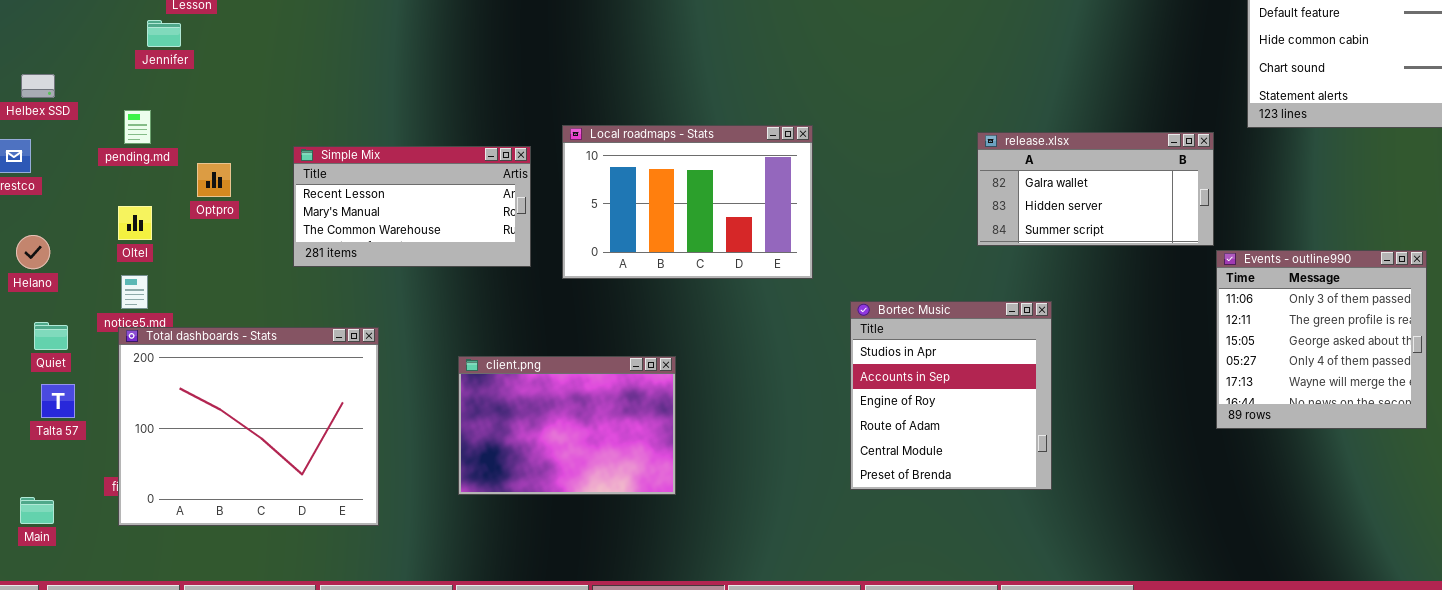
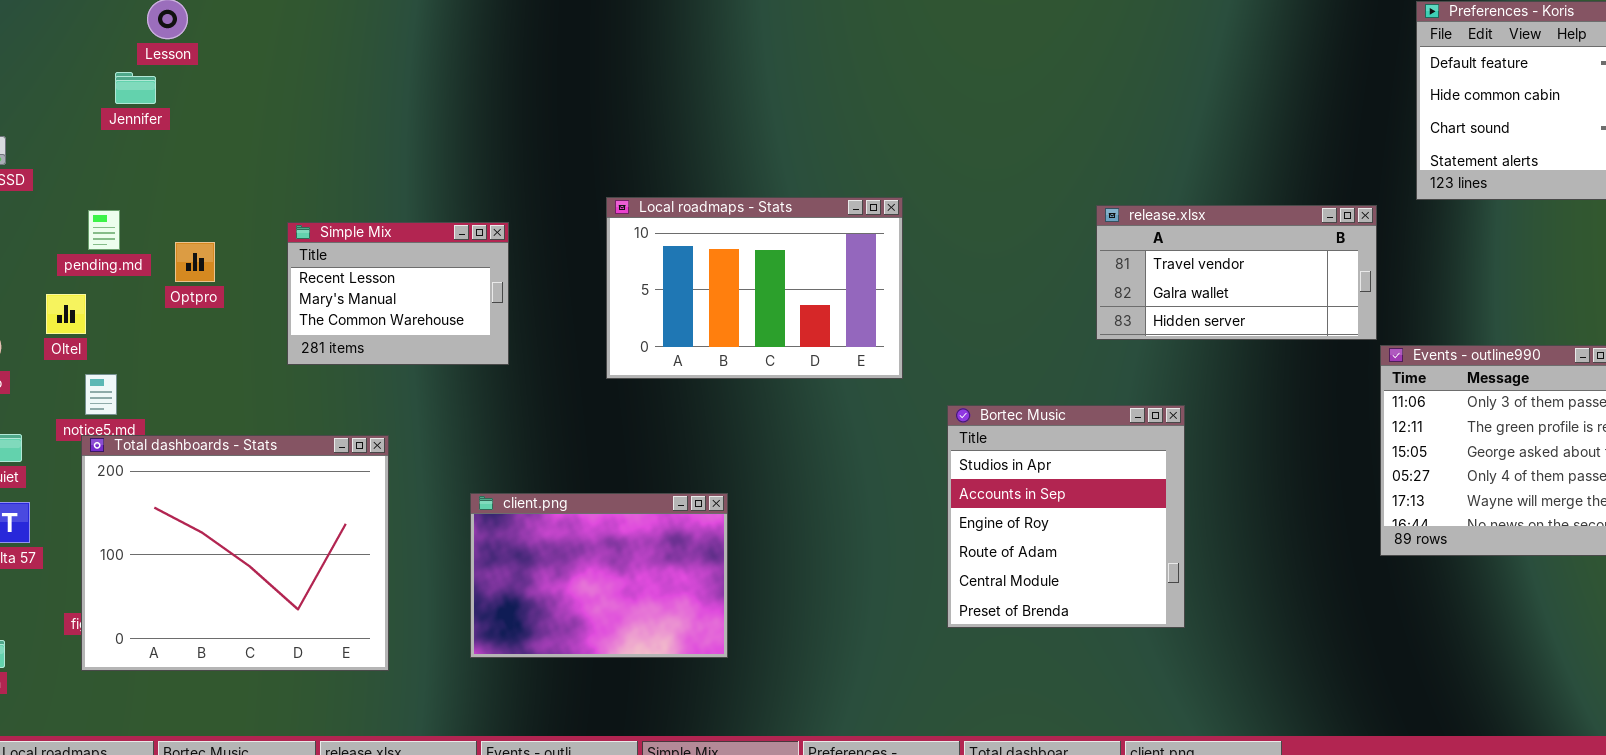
pending.md: [124,110,151,144] -> [88,210,120,250], moved
release.xlsx: [977,132,1214,246] -> [1096,205,1377,340], scrolled up 1 row
Simple Mix: [293,146,531,267] -> [287,222,509,365], resized
Oltel: [118,206,152,240] -> [46,294,86,334], moved
client.png: [458,356,676,495] -> [470,493,728,658], moved

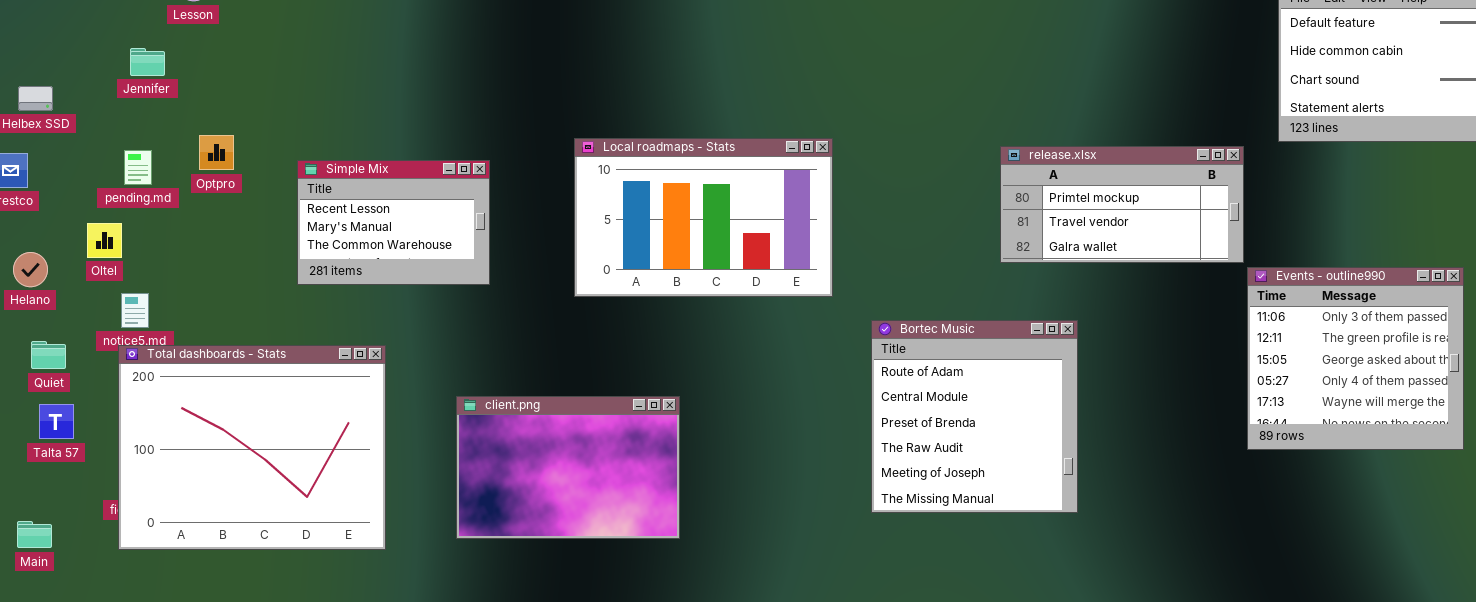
Jennifer: [115,72,156,104] -> [130,48,165,76], moved
release.xlsx: [1096,205,1377,340] -> [1000,146,1244,263], scrolled up 1 row
Optpro: [175,242,215,282] -> [199,135,234,170], moved
Bortec Music: [947,405,1185,628] -> [871,320,1078,513], scrolled down 3 rows

